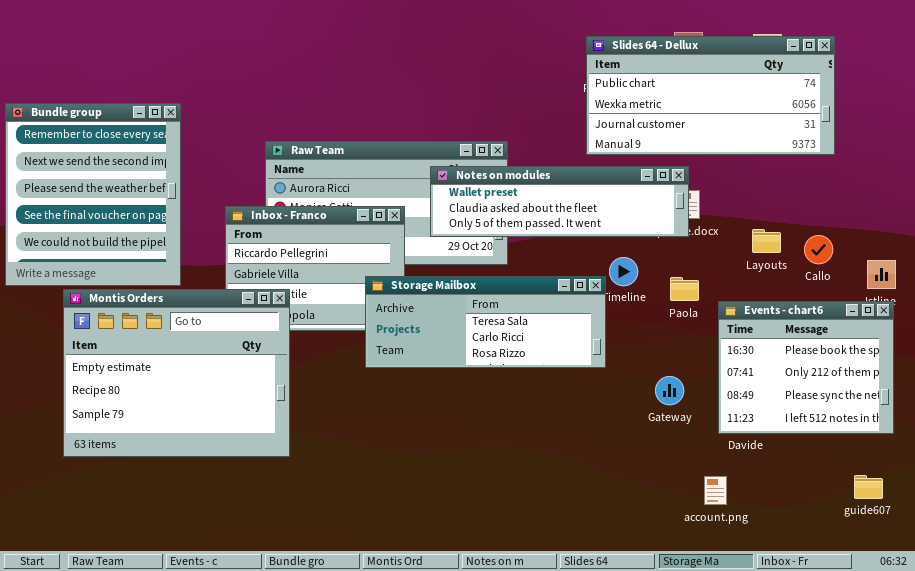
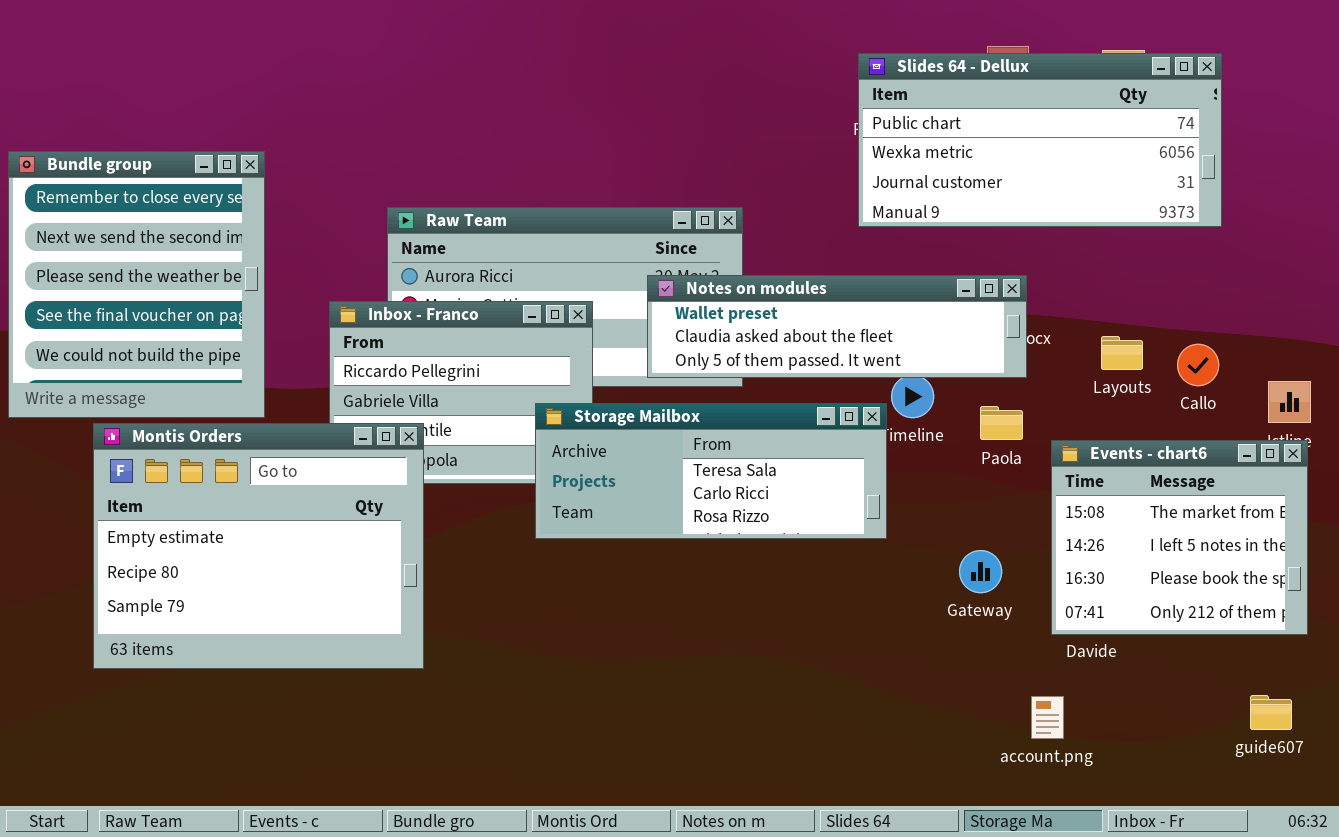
Notes on modules: [430,166,689,237] -> [647,275,1027,378], moved
Events - chart6: [718,301,894,434] -> [1051,440,1308,635], scrolled up 2 rows

